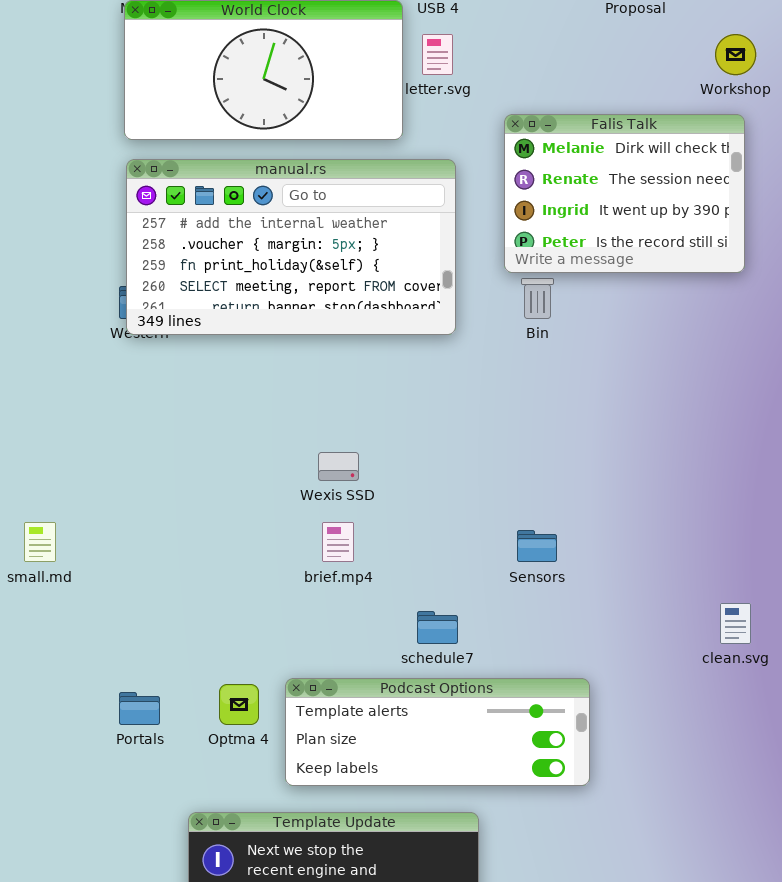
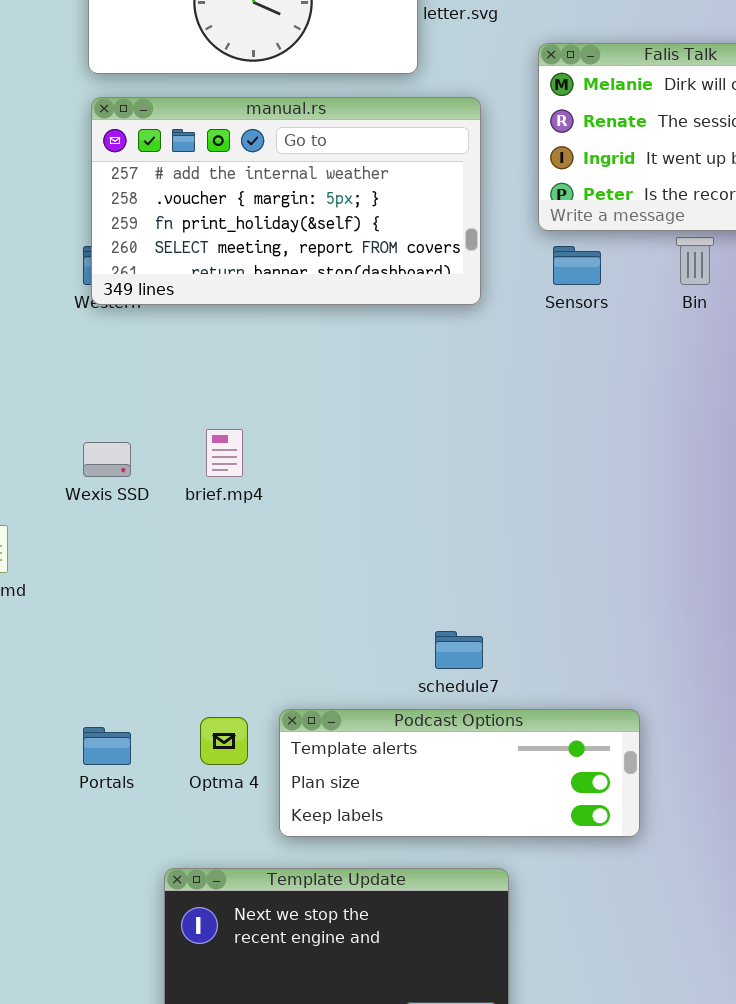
Bin: [521,278,554,319] -> [676,237,714,285], moved
Wexis SSD: [318,452,359,481] -> [83,442,131,477], moved
brief.mp4: [322,522,354,562] -> [206,429,243,477], moved
Sensors: [517,530,557,562] -> [553,246,601,285], moved

